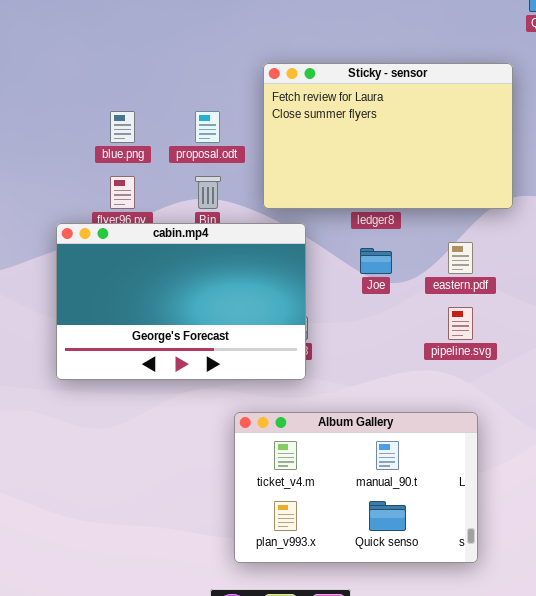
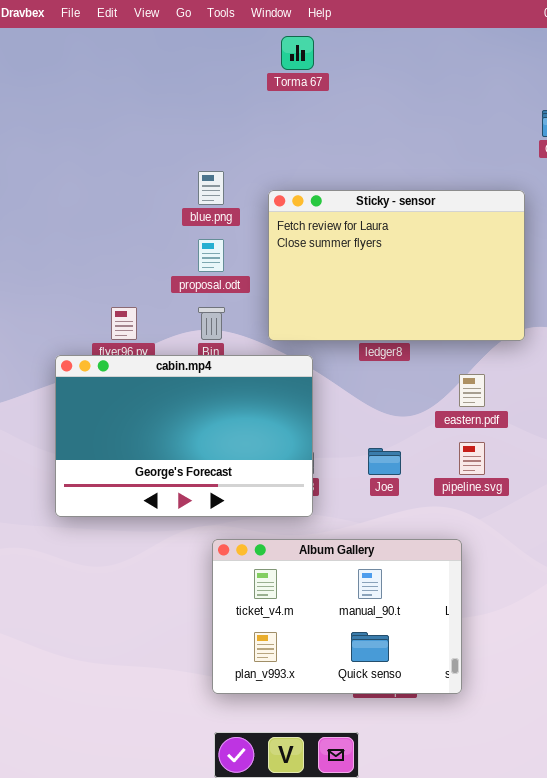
blue.png: [110,111,135,143] -> [198,171,224,205], moved
Joe: [360,248,392,274] -> [368,448,401,475], moved
Album Gallery: [234,412,478,563] -> [212,539,462,694], moved

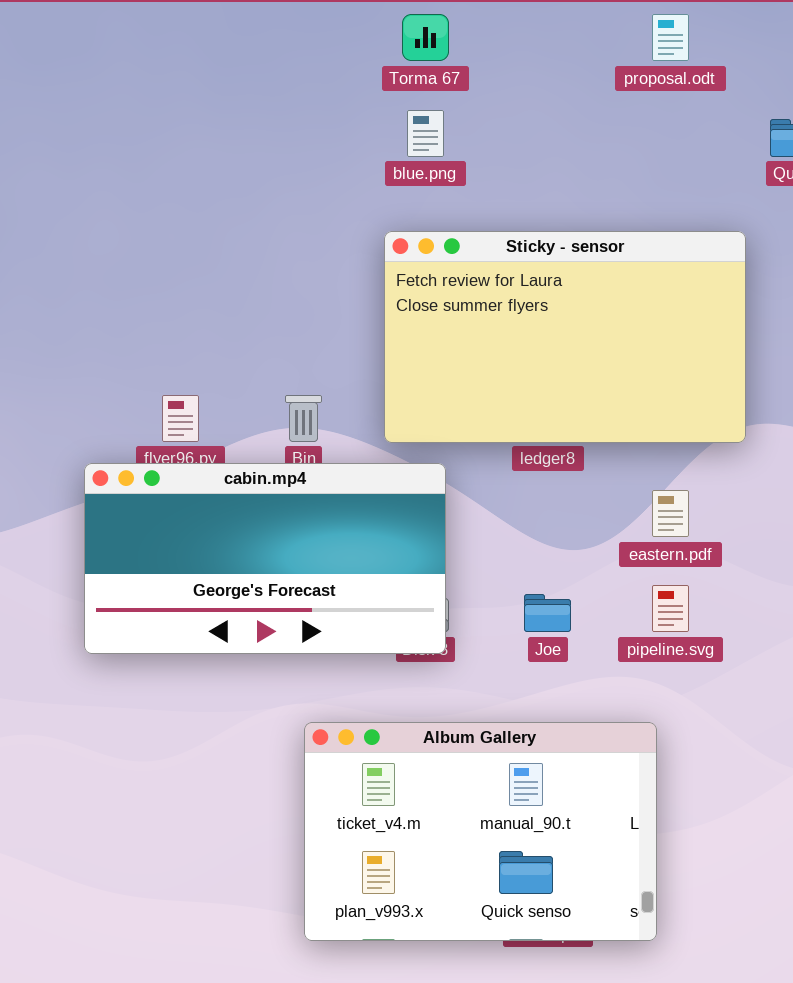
blue.png: [198,171,224,205] -> [407,110,444,157], moved
proposal.odt: [198,239,224,272] -> [652,14,689,61], moved
cabin.mp4: [55,355,313,517] -> [84,463,446,654], resized

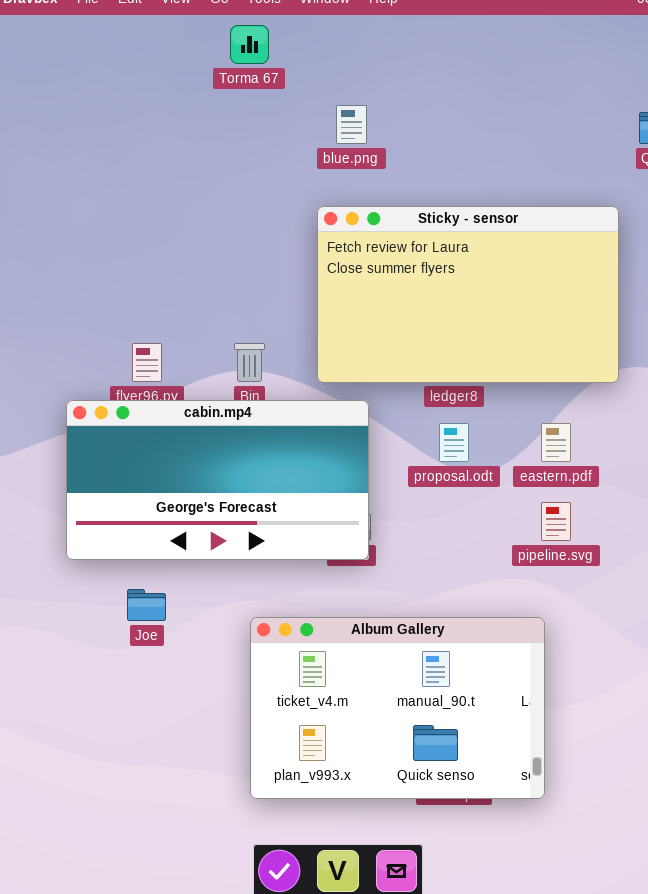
Torma 67: [402,14,449,61] -> [230,25,269,64], moved
proposal.odt: [652,14,689,61] -> [439,423,469,462], moved
Joe: [524,594,571,632] -> [127,589,166,621], moved

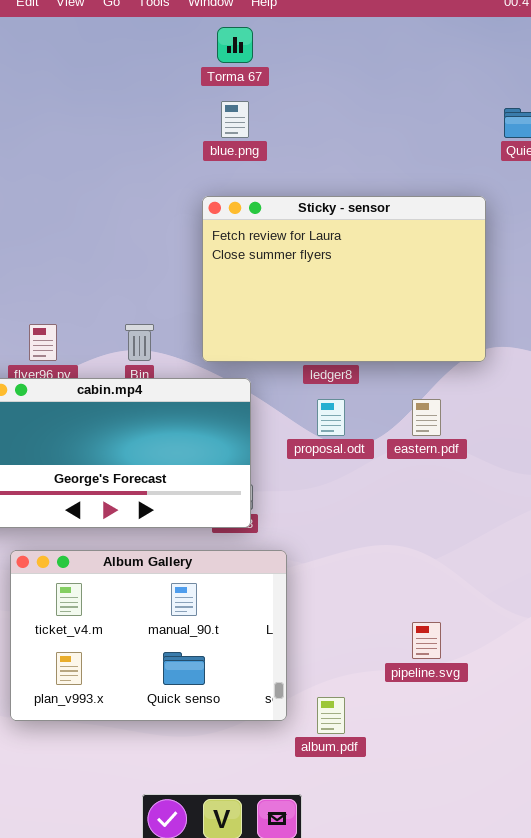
Torma 67: [230,25,269,64] -> [217,27,253,63], moved
pipeline.svg: [541,502,571,541] -> [412,622,441,659], moved
Album Gallery: [250,617,545,799] -> [10,550,287,721], moved

